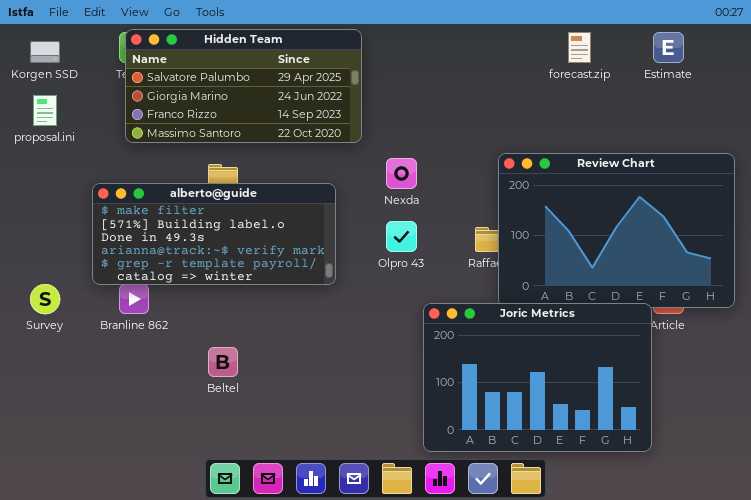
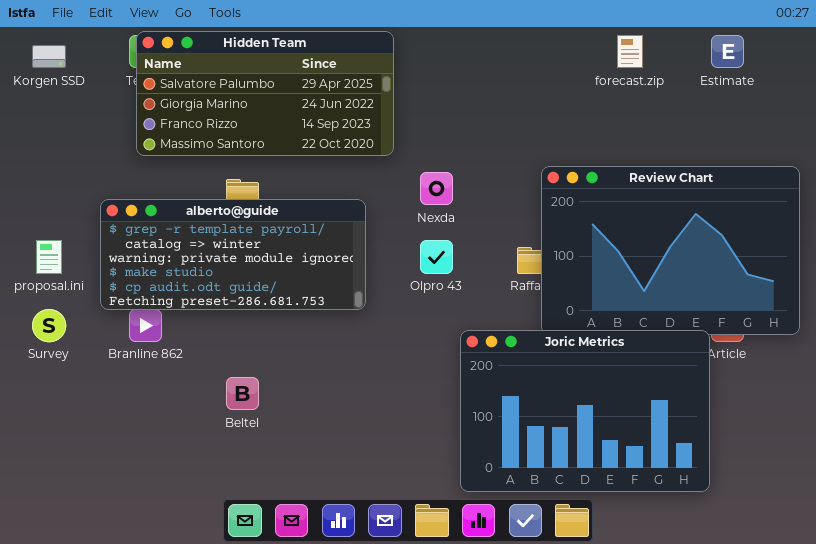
proposal.ini: [33,95,57,126] -> [36,240,62,274], moved
alberto@guide: [92,183,336,285] -> [100,199,366,310], scrolled down 4 rows

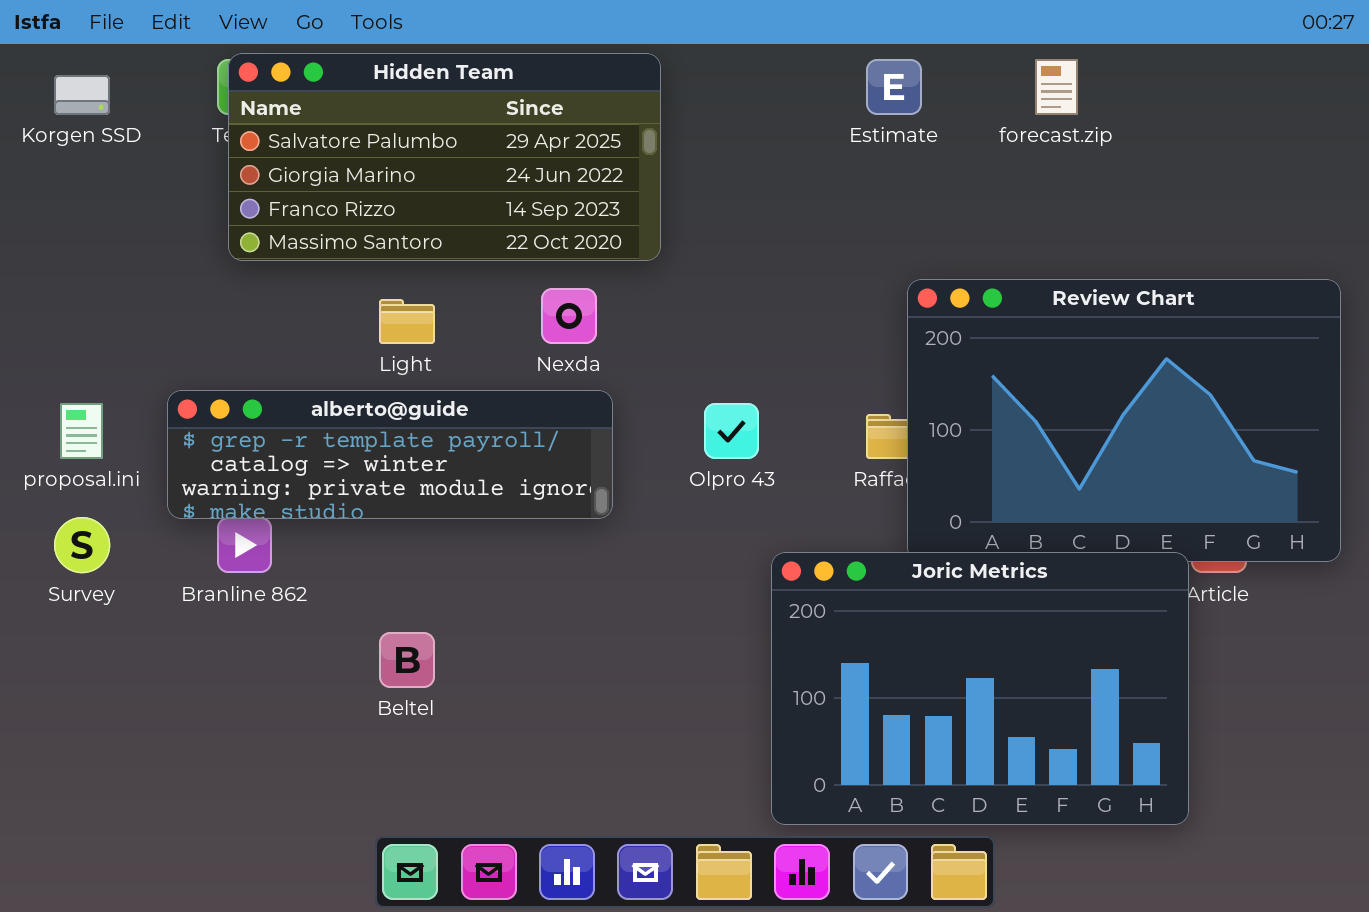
Estimate: [711,35,744,68] -> [866,59,922,115], moved
Nexda: [420,172,453,205] -> [541,288,597,344], moved
alberto@guide: [100,199,366,310] -> [167,390,613,519], resized

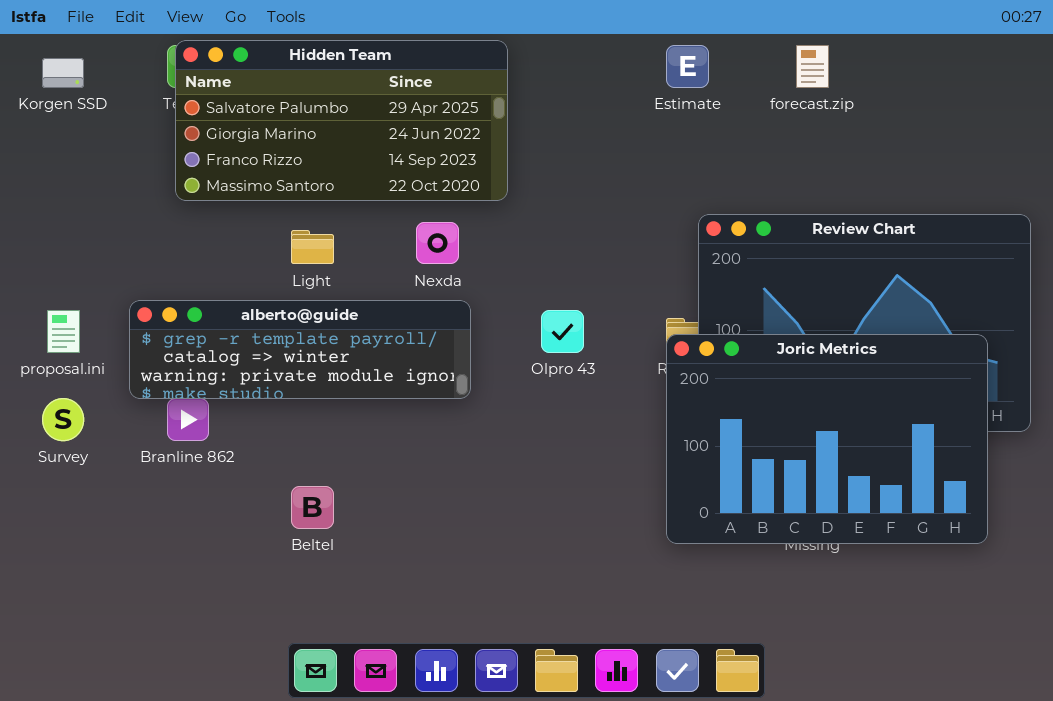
Joric Metrics: [771,552,1189,825] -> [666,334,988,544], moved

